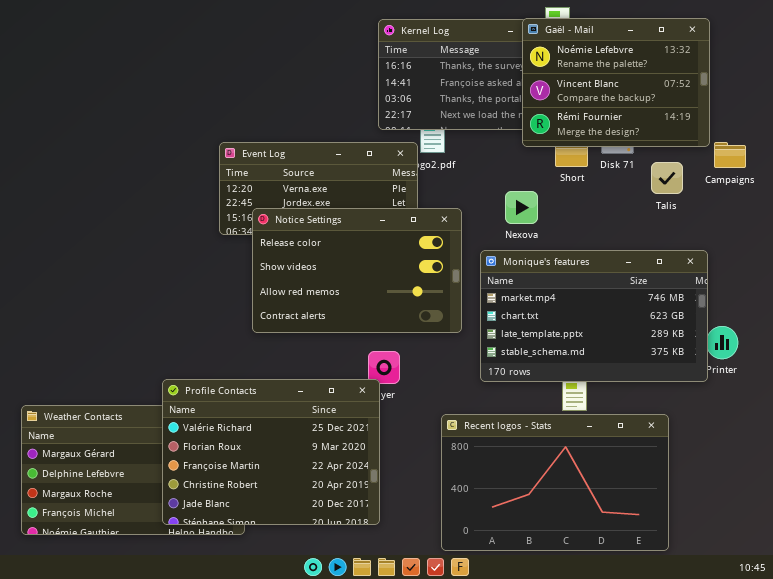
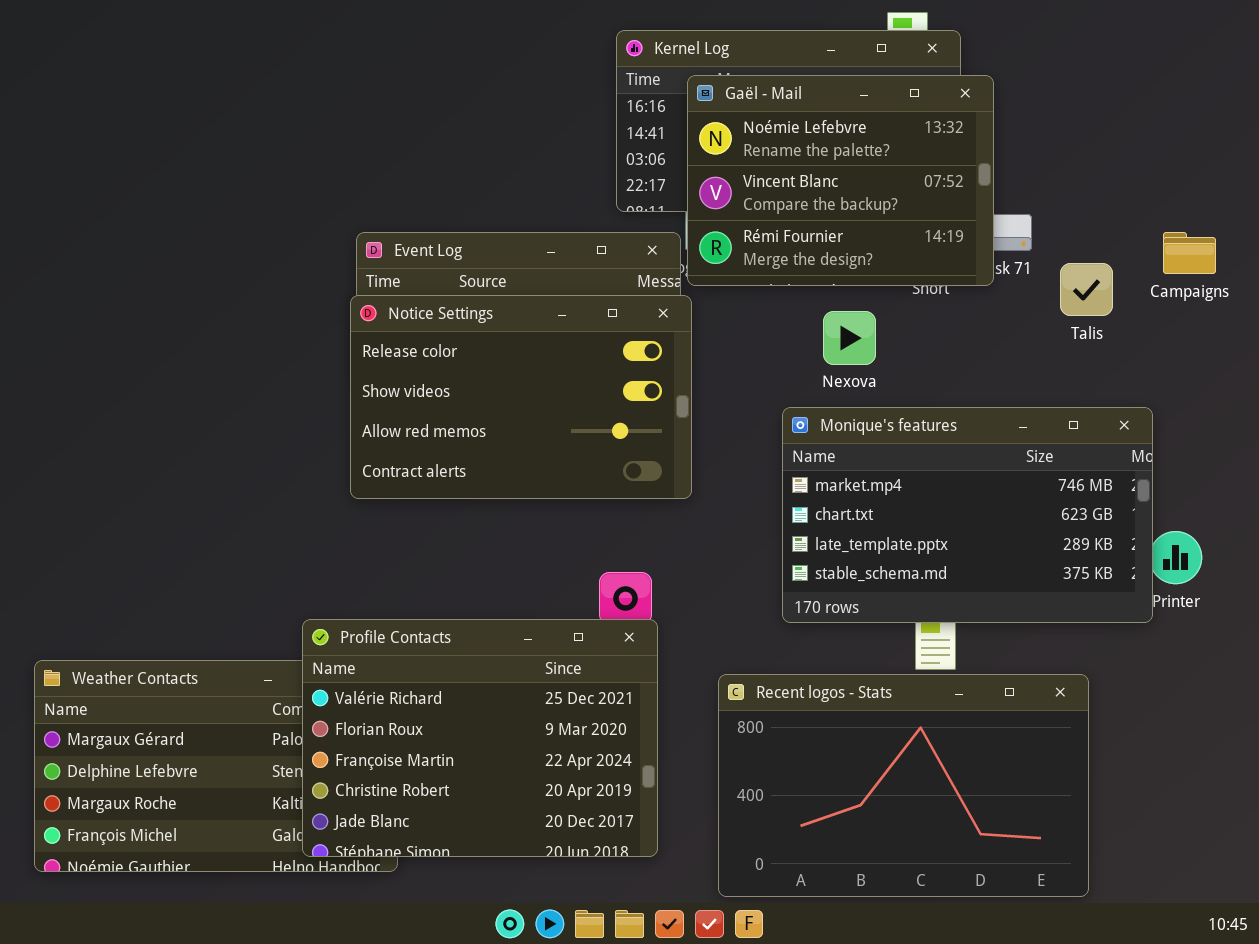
Gaël - Mail: [522,18,710,147] -> [687,75,994,286], moved
Notice Settings: [252,208,462,333] -> [350,295,692,499], moved
Profile Contacts: [162,379,380,525] -> [302,619,658,857], moved

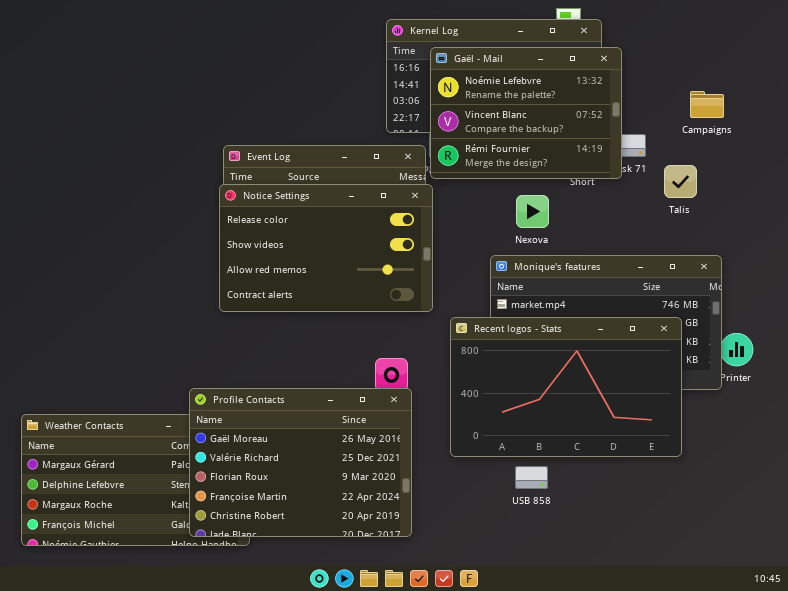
Campaigns: [1163,232,1216,274] -> [690,91,724,118], moved
Profile Contacts: [302,619,658,857] -> [189,388,412,537], scrolled up 1 row
Recent logos - Stats: [718,674,1089,897] -> [450,317,682,457], moved

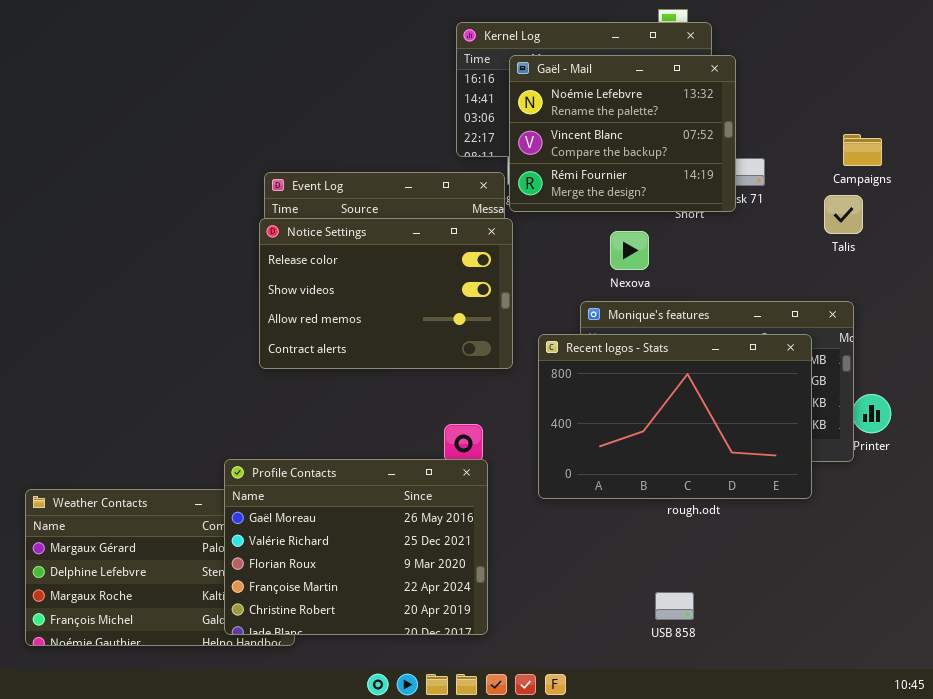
Campaigns: [690,91,724,118] -> [843,134,882,166], moved
Talis: [664,165,697,198] -> [824,195,863,234], moved
Recent logos - Stats: [450,317,682,457] -> [538,334,812,499], moved
USB 858: [515,466,548,489] -> [655,592,694,620], moved

